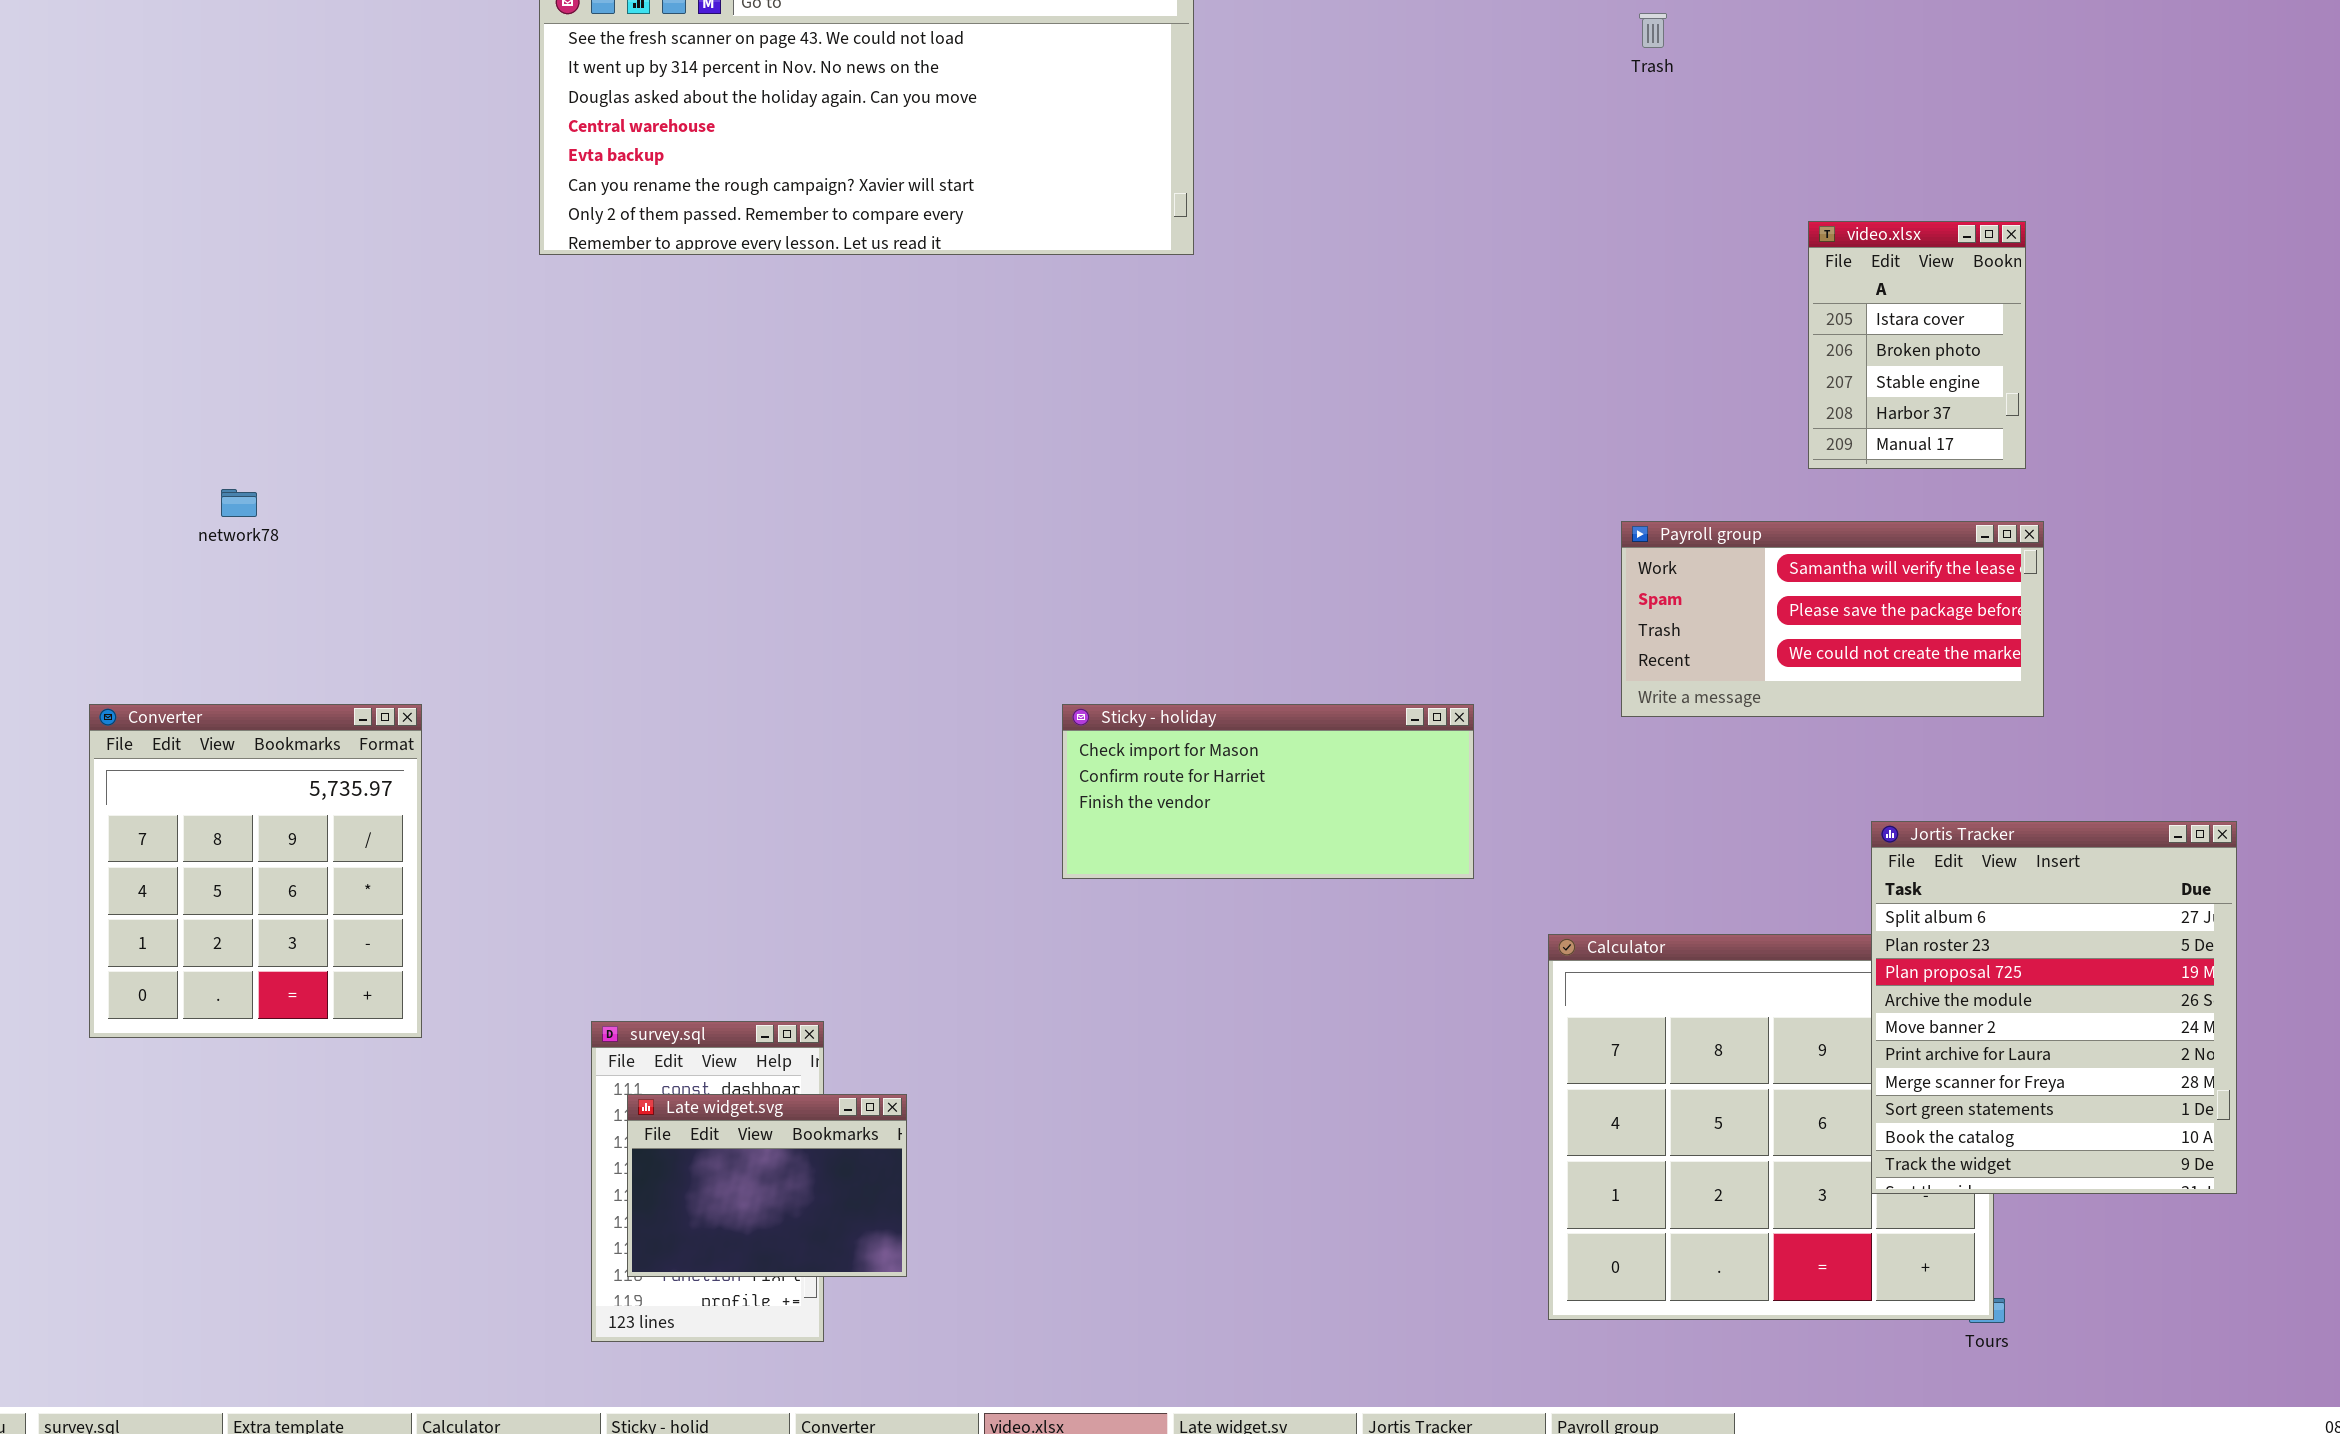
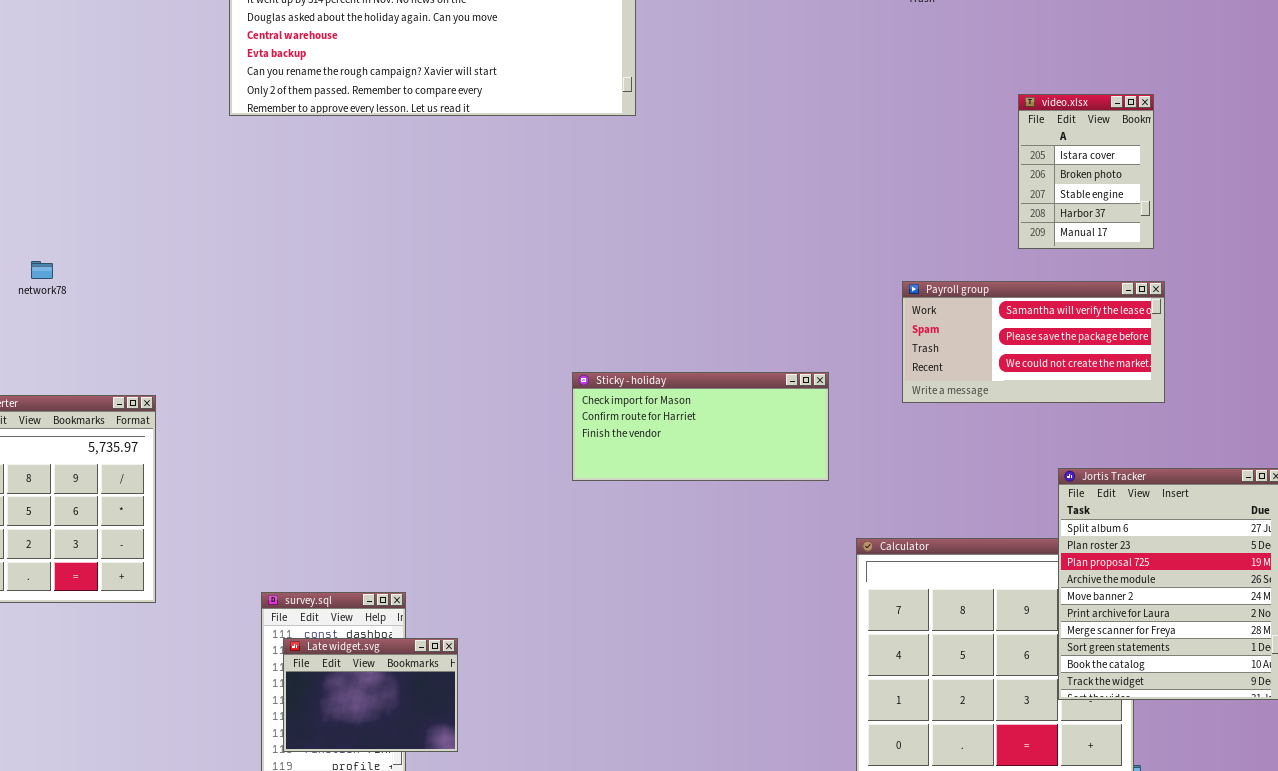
Sticky - holiday: [1062,704,1474,879] -> [572,372,829,481], moved

